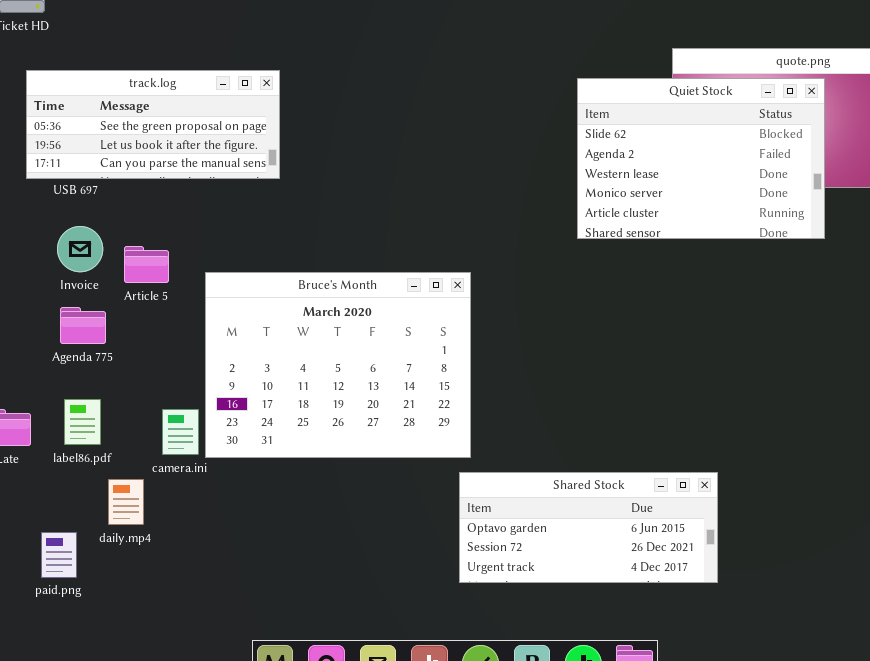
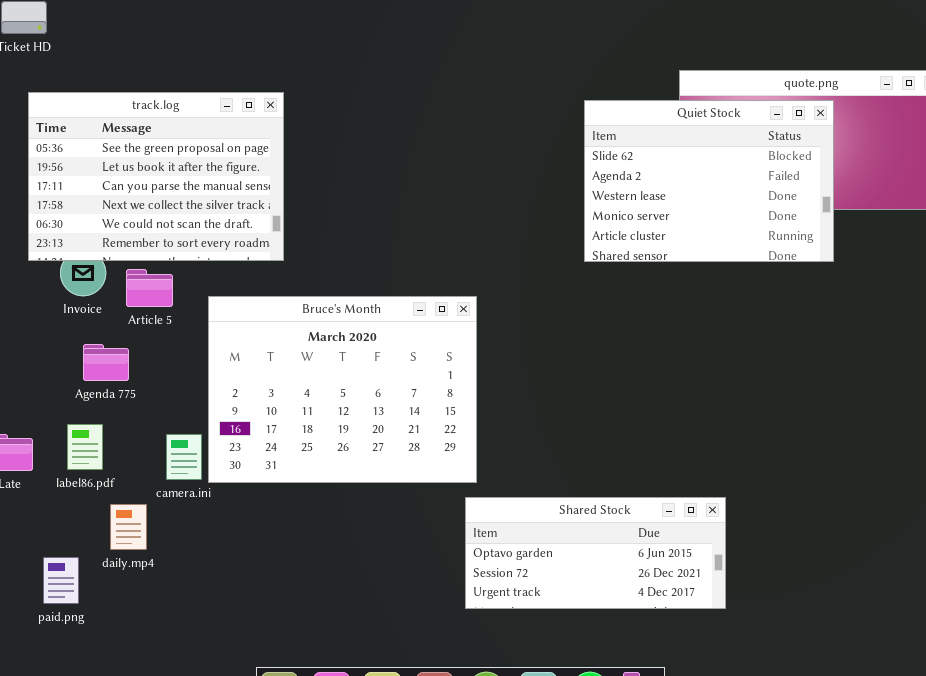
track.log: [26,70,280,179] -> [28,92,284,261], resized
Agenda 775: [60,307,106,344] -> [83,344,129,381], moved

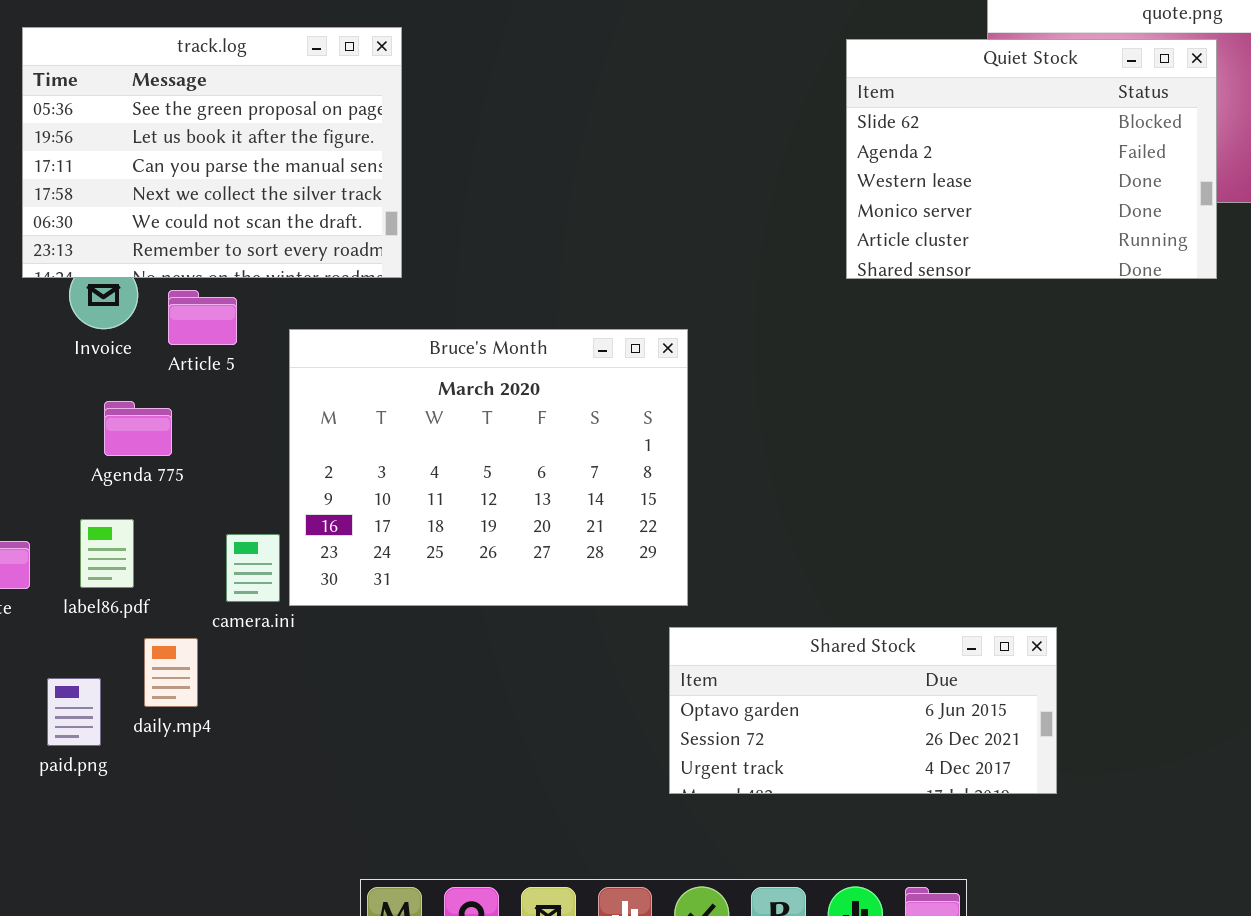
paid.png: [43,557,79,604] -> [47,678,101,746], moved

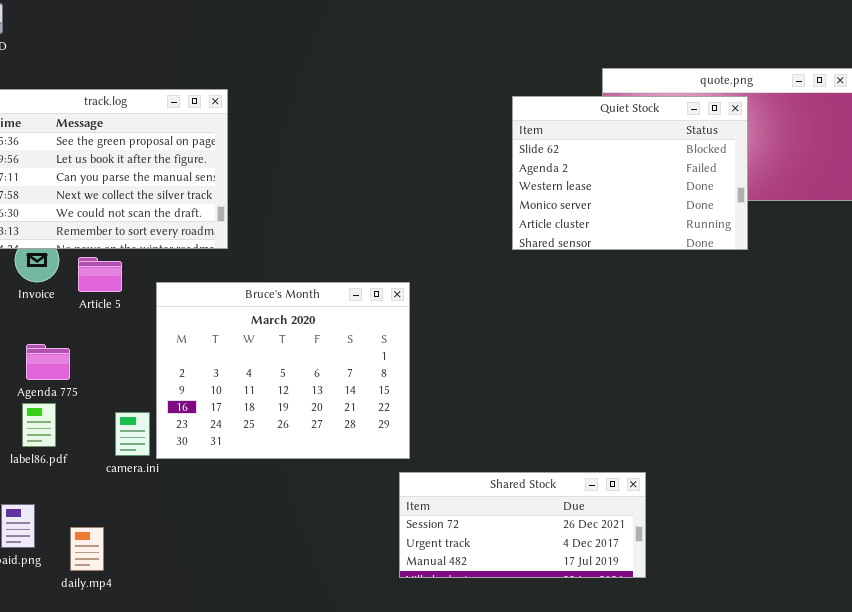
Agenda 775: [104,401,172,456] -> [26,344,70,380], moved
Shared Stock: [669,627,1057,794] -> [399,472,646,578], scrolled down 1 row
daily.mp4: [144,638,198,707] -> [70,527,104,571], moved

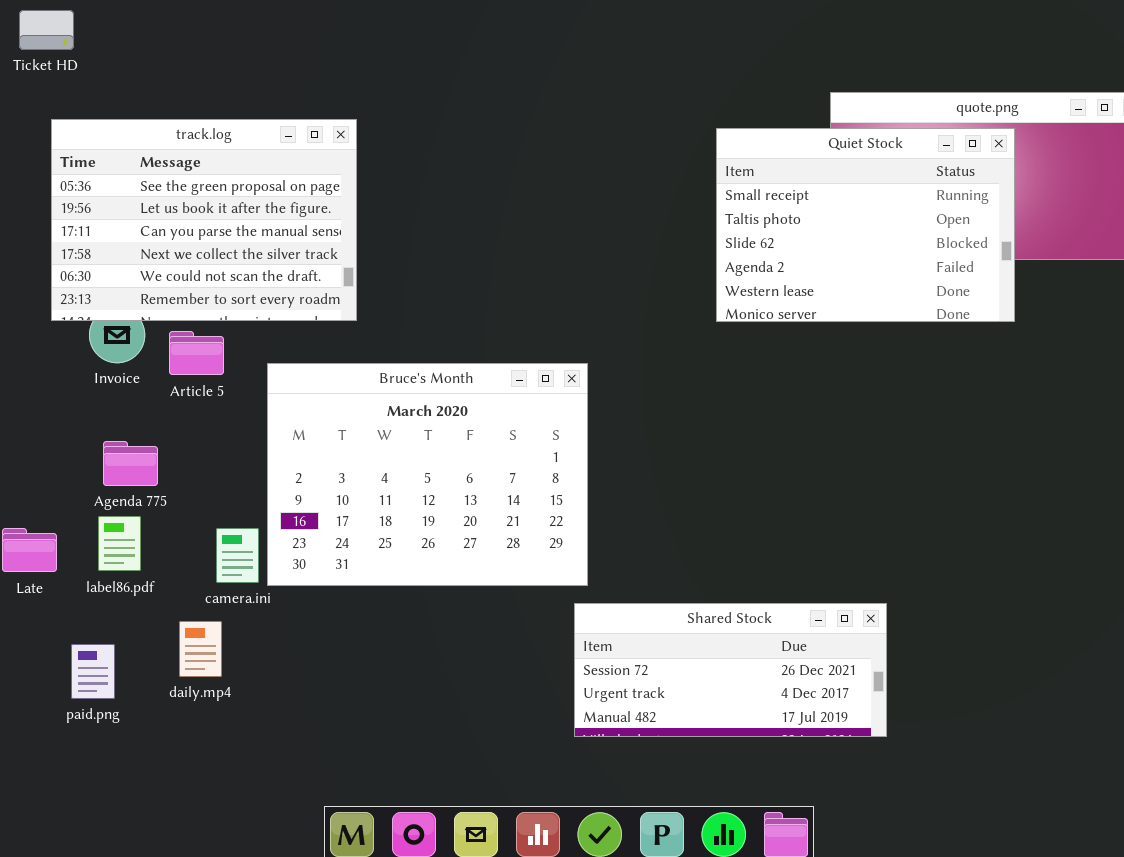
Quiet Stock: [512,96,748,250] -> [716,128,1015,322], scrolled up 2 rows
daily.mp4: [70,527,104,571] -> [179,621,222,677], moved

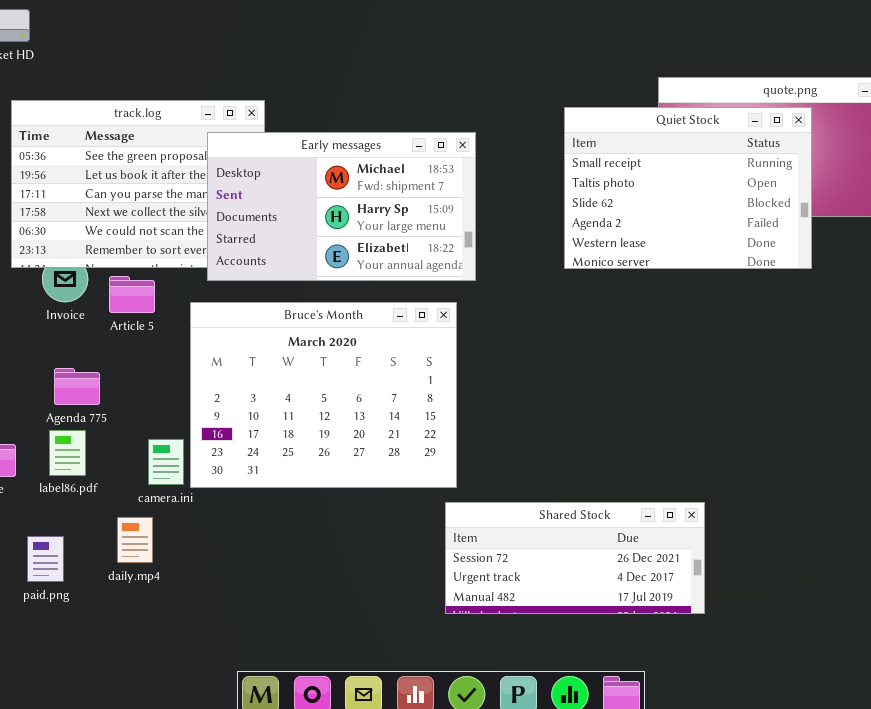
Early messages: none -> [207,132,476,281], opened

